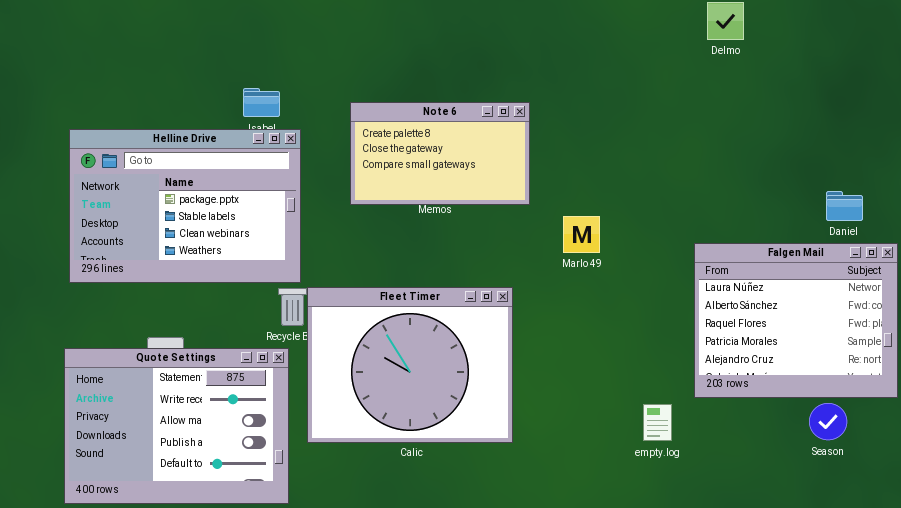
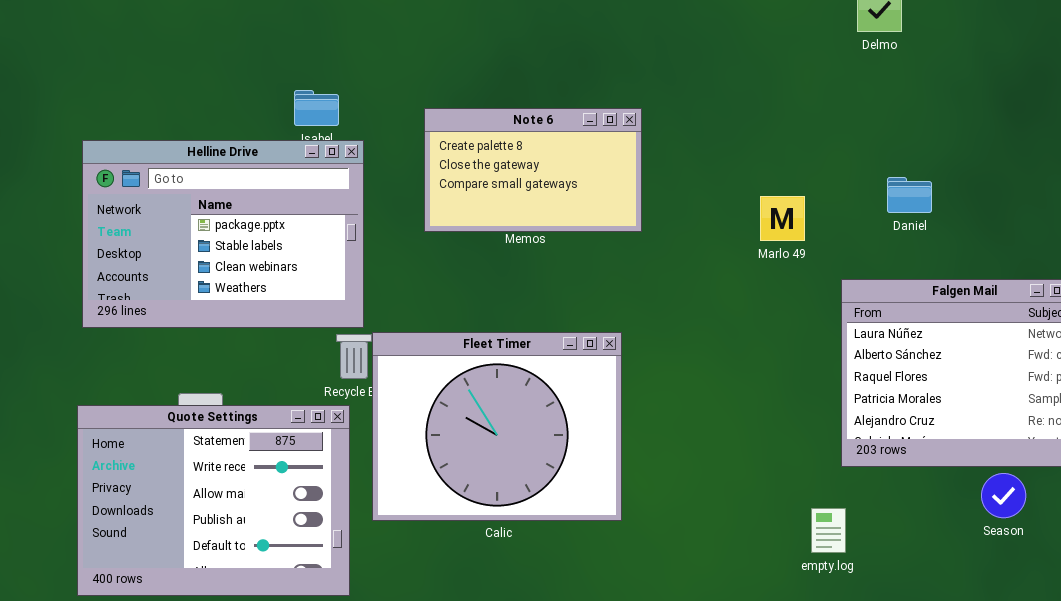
Daniel: [826,191,863,221] -> [887,177,932,213], moved
Marlo 49: [563,216,600,253] -> [760,196,805,241], moved
empty.log: [643,404,672,441] -> [811,508,846,553], moved

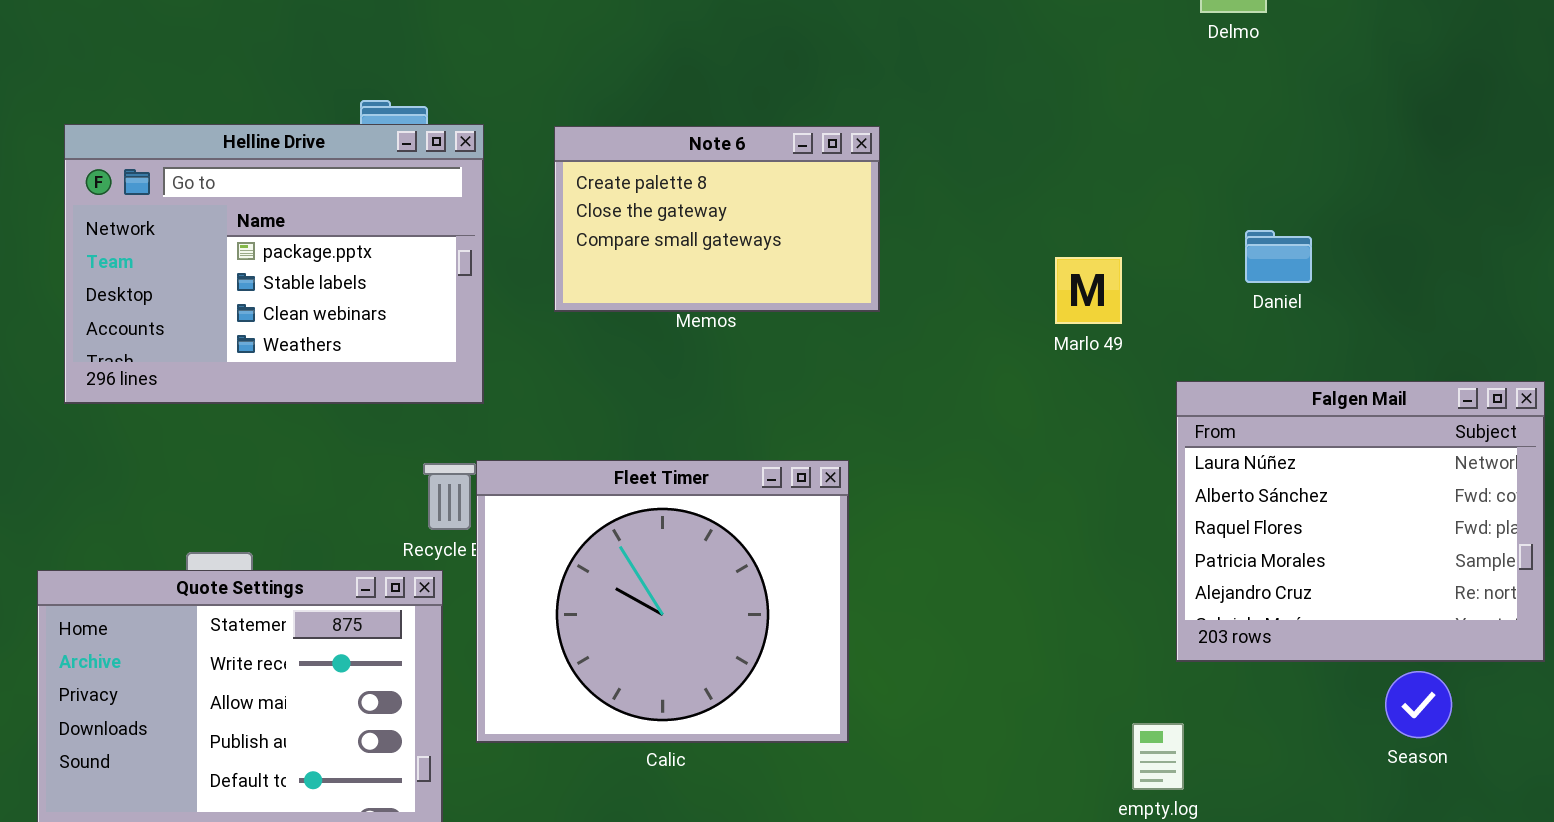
Helline Drive: [82,140,364,328] -> [64,124,484,404], moved

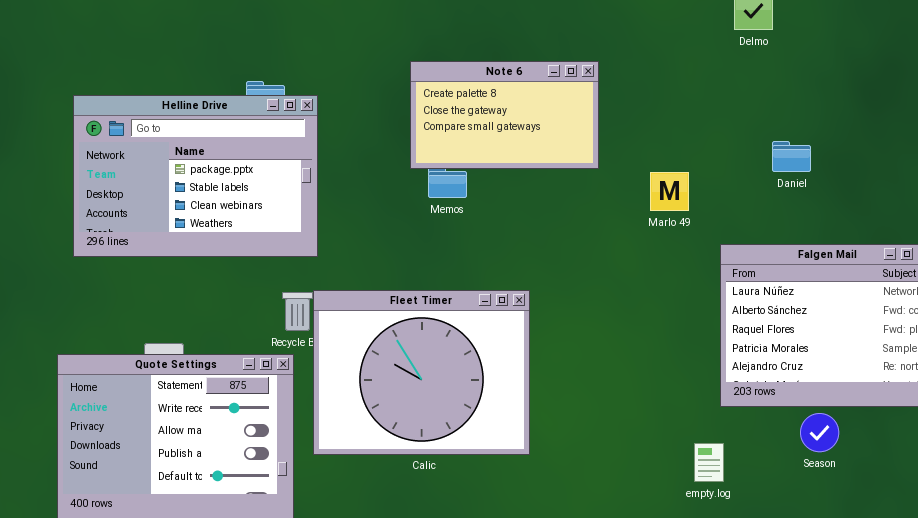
Note 6: [554,126,880,312] -> [410,61,599,169], moved
Daniel: [1245,230,1312,283] -> [772,141,811,172], moved
Season: [1385,671,1452,738] -> [800,413,839,452], moved

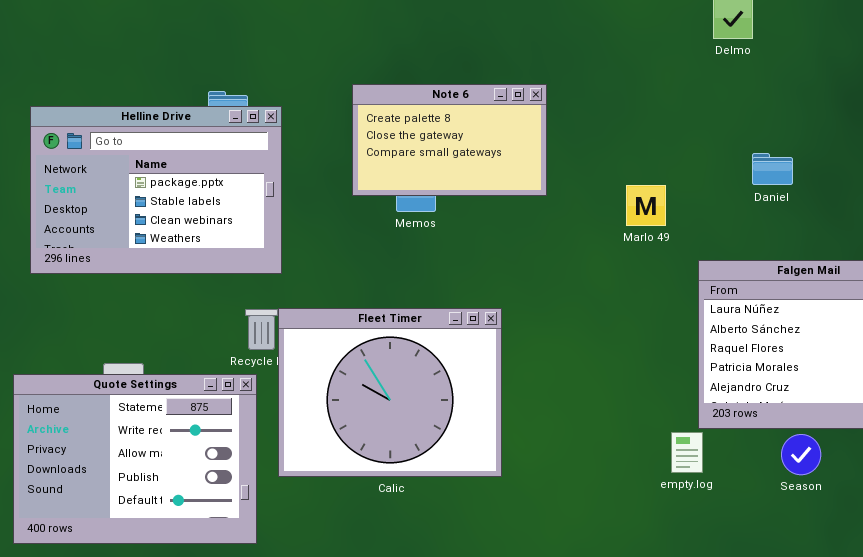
Note 6: [410,61,599,169] -> [352,84,547,196], moved
empty.log: [694,443,724,482] -> [671,432,703,473], moved

